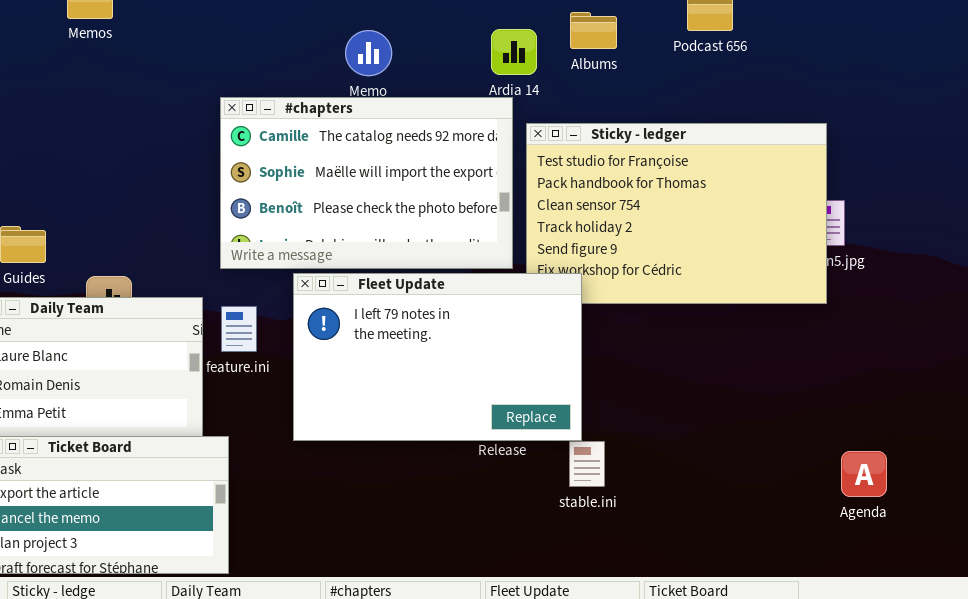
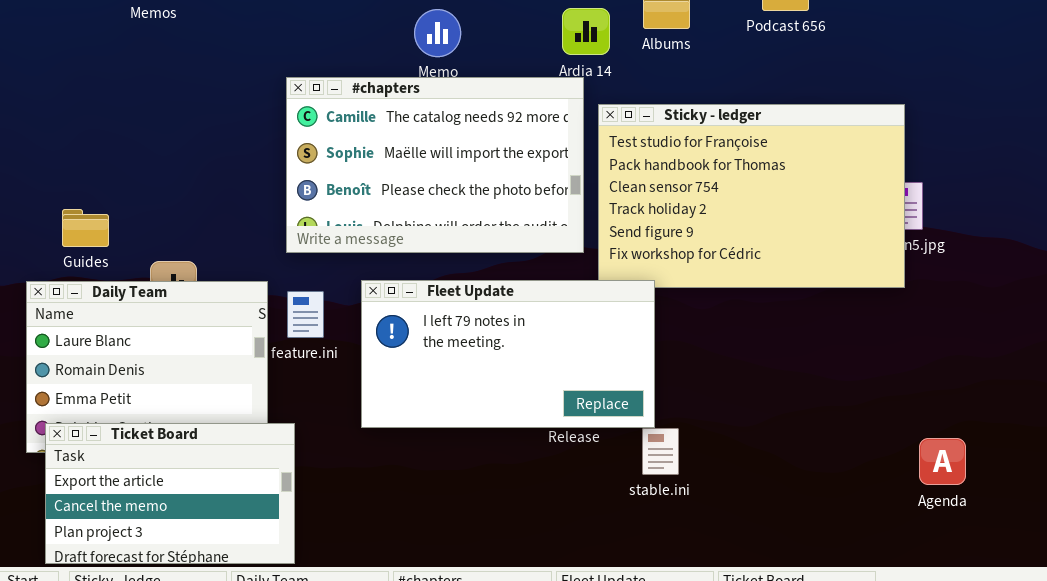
Fleet Update: [293,273,582,441] -> [361,280,655,428], resized

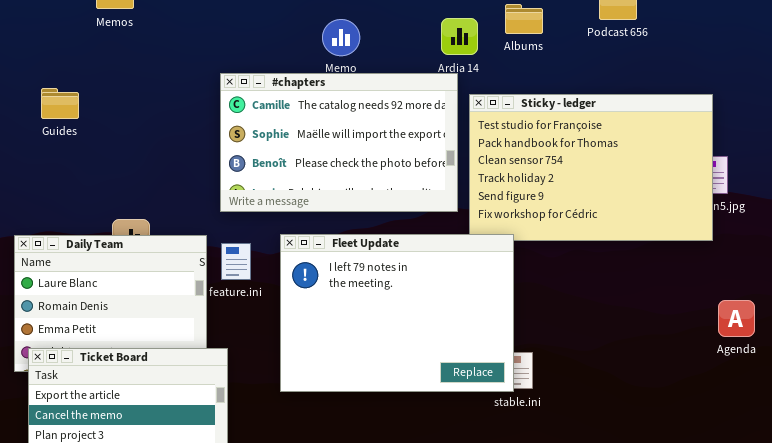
Guides: [62,209,109,247] -> [41,88,79,119], moved
Fleet Update: [361,280,655,428] -> [280,234,514,392], resized
Agenda: [919,438,966,485] -> [718,300,755,337], moved

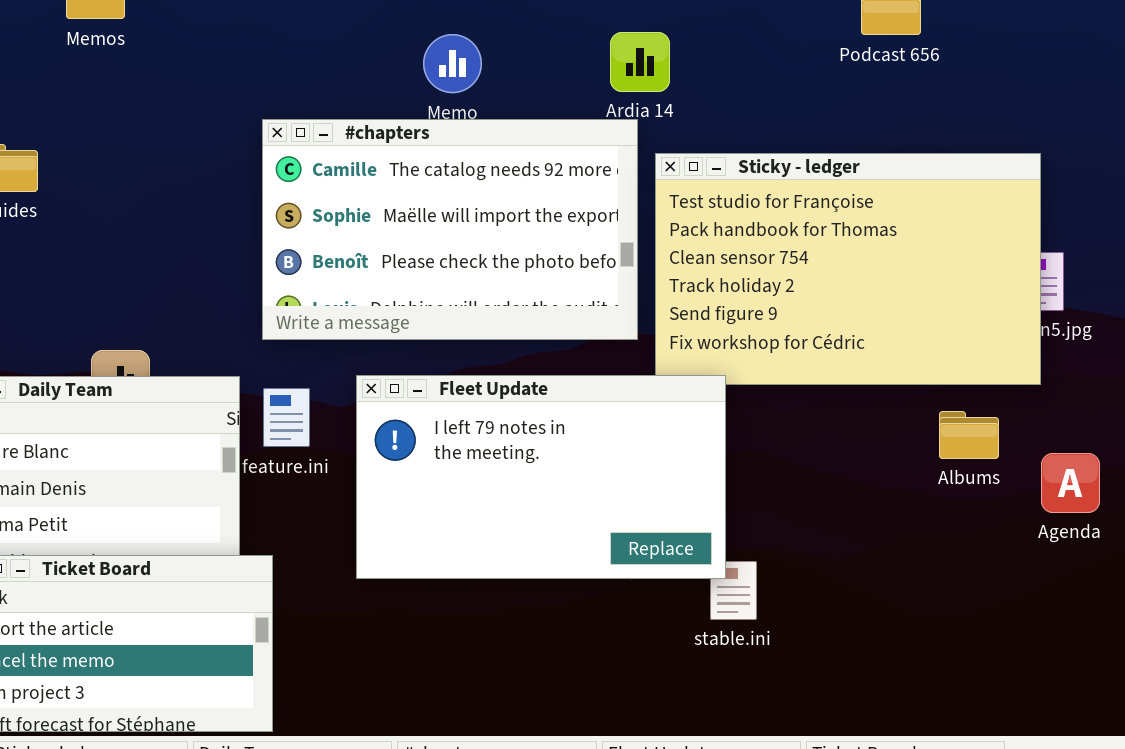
Albums: [505,4,543,34] -> [939,411,999,459], moved
Fleet Update: [280,234,514,392] -> [356,375,726,579], resized
Agenda: [718,300,755,337] -> [1041,453,1100,513], moved

